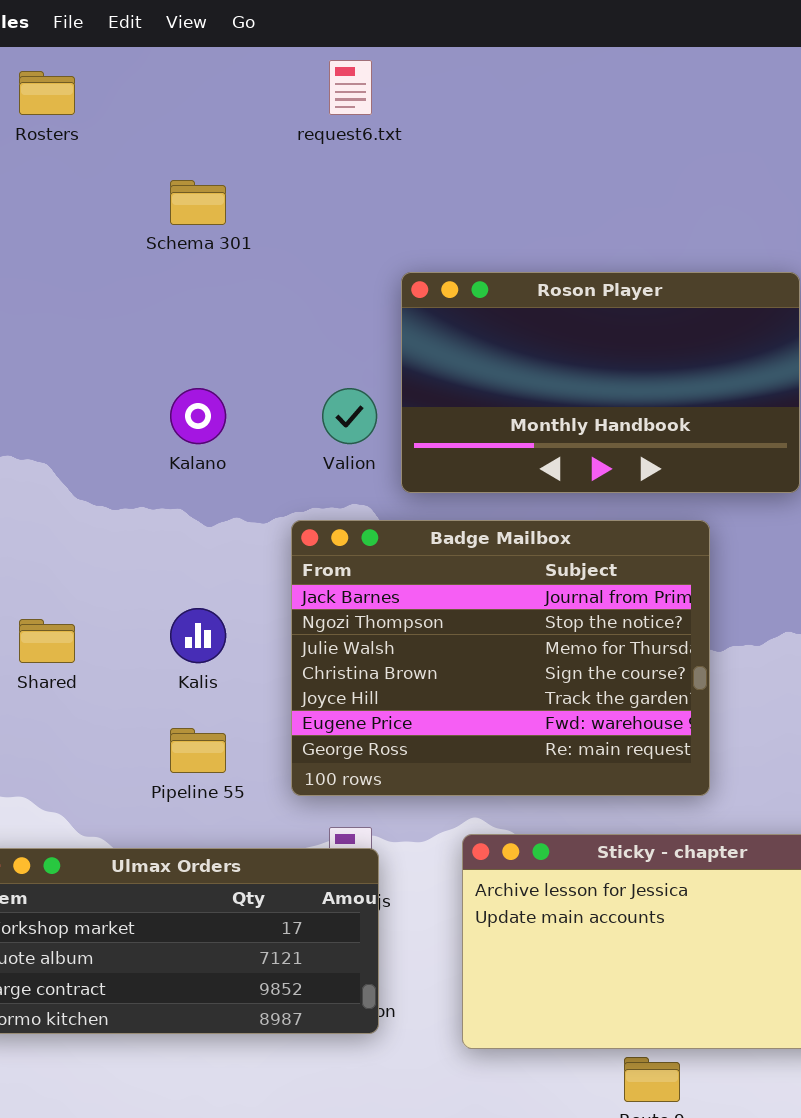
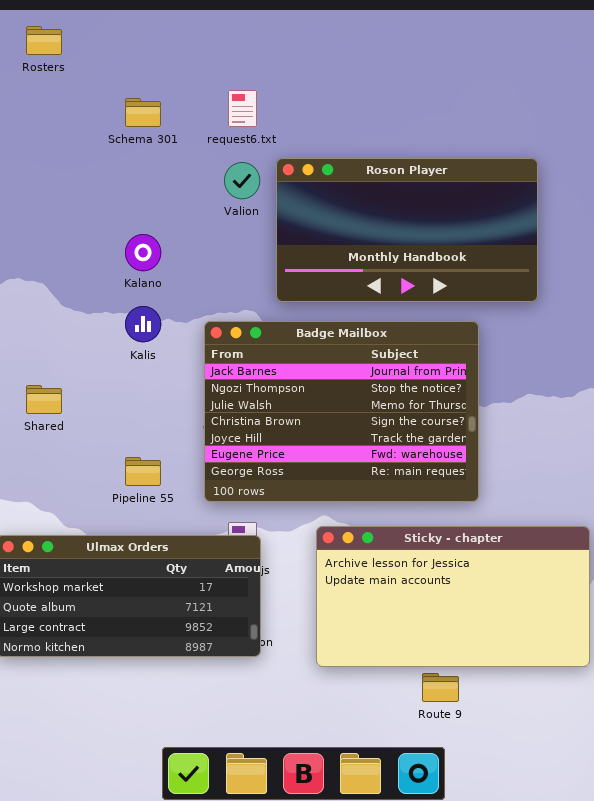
request6.txt: [329,60,372,115] -> [228,90,257,127], moved
Valion: [322,388,377,444] -> [224,162,260,199], moved
Kalis: [170,608,226,663] -> [125,306,161,342], moved

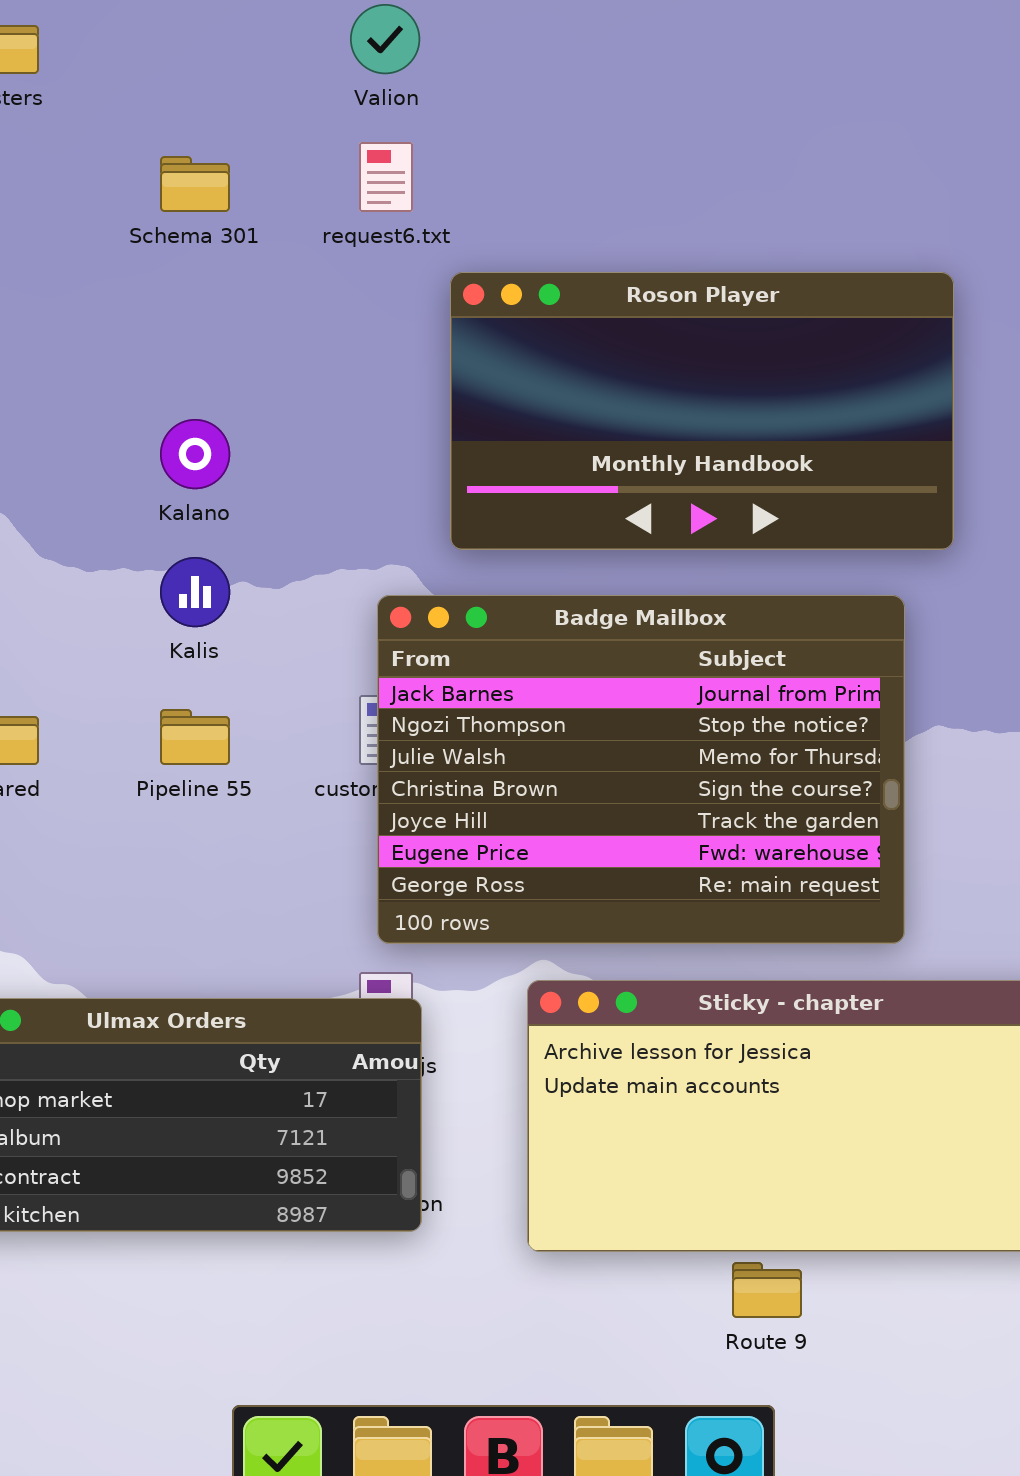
Valion: [224,162,260,199] -> [350,4,420,74], moved
Badge Mailbox: [204,321,479,502] -> [377,595,905,944], moved
Pipeline 55: [125,457,161,486] -> [160,709,230,765], moved

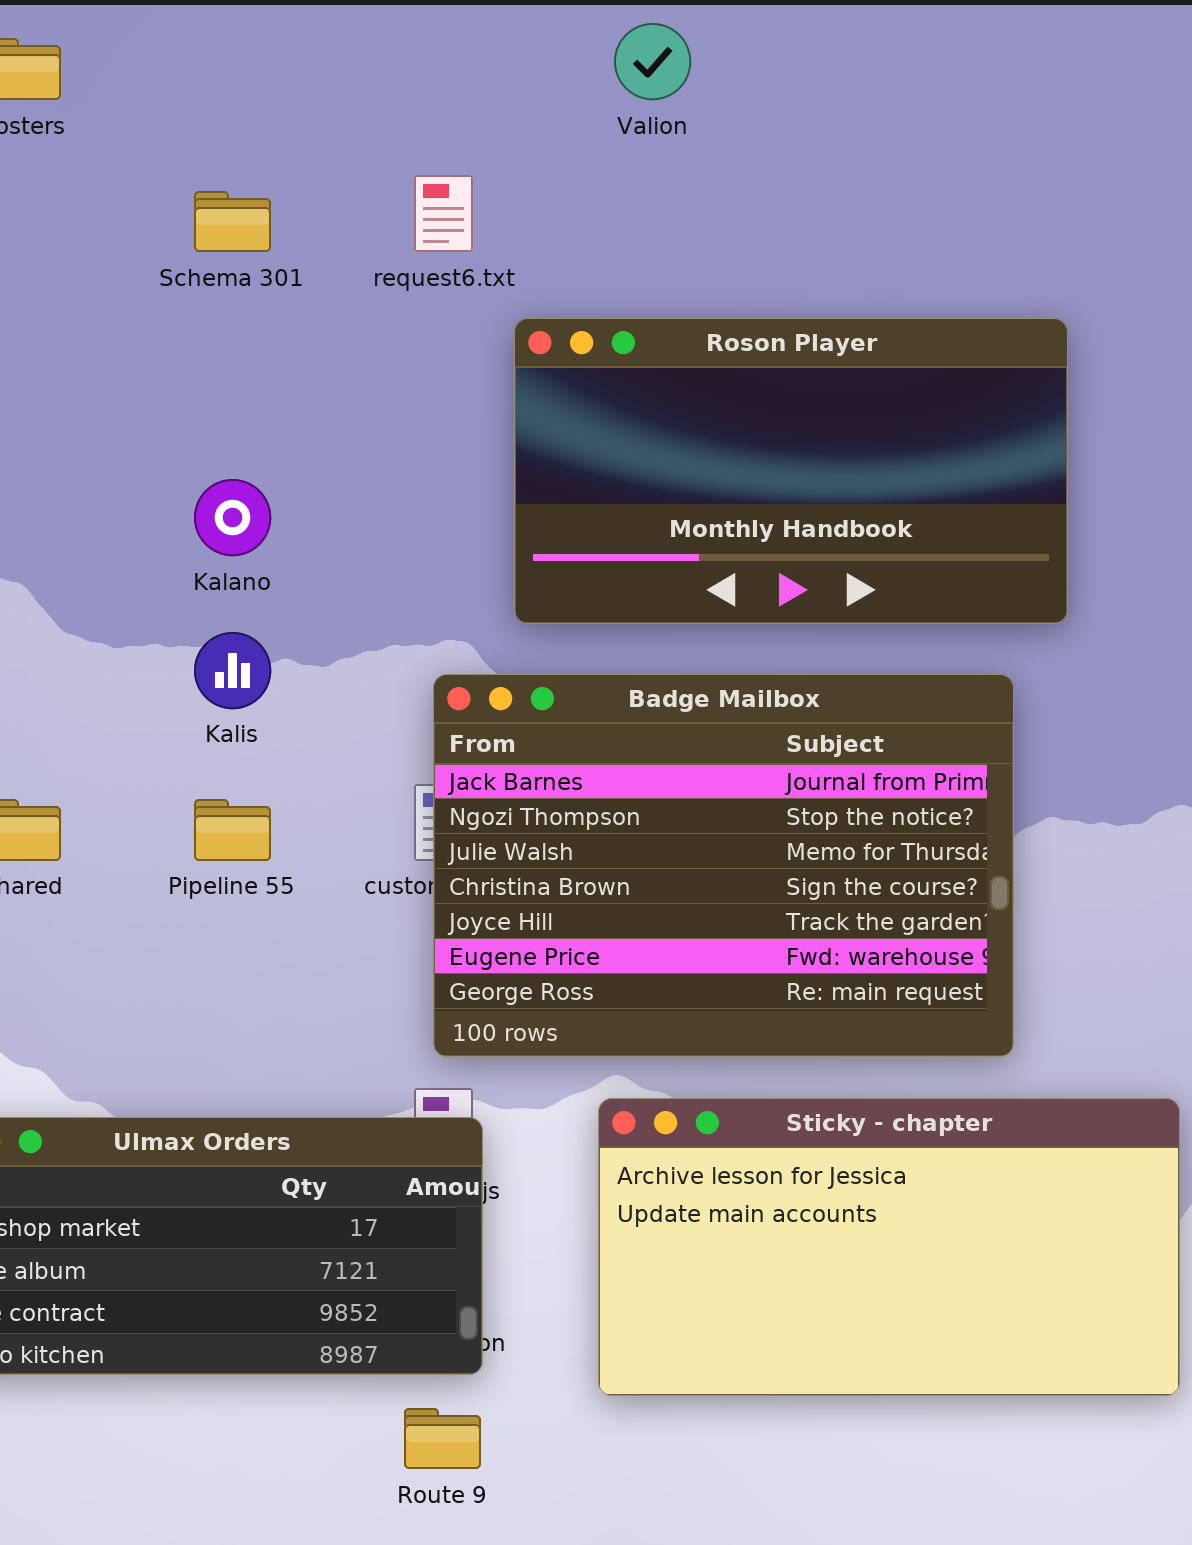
Valion: [350,4,420,74] -> [614,23,691,100], moved
Route 9: [732,1262,802,1318] -> [404,1408,481,1469], moved

